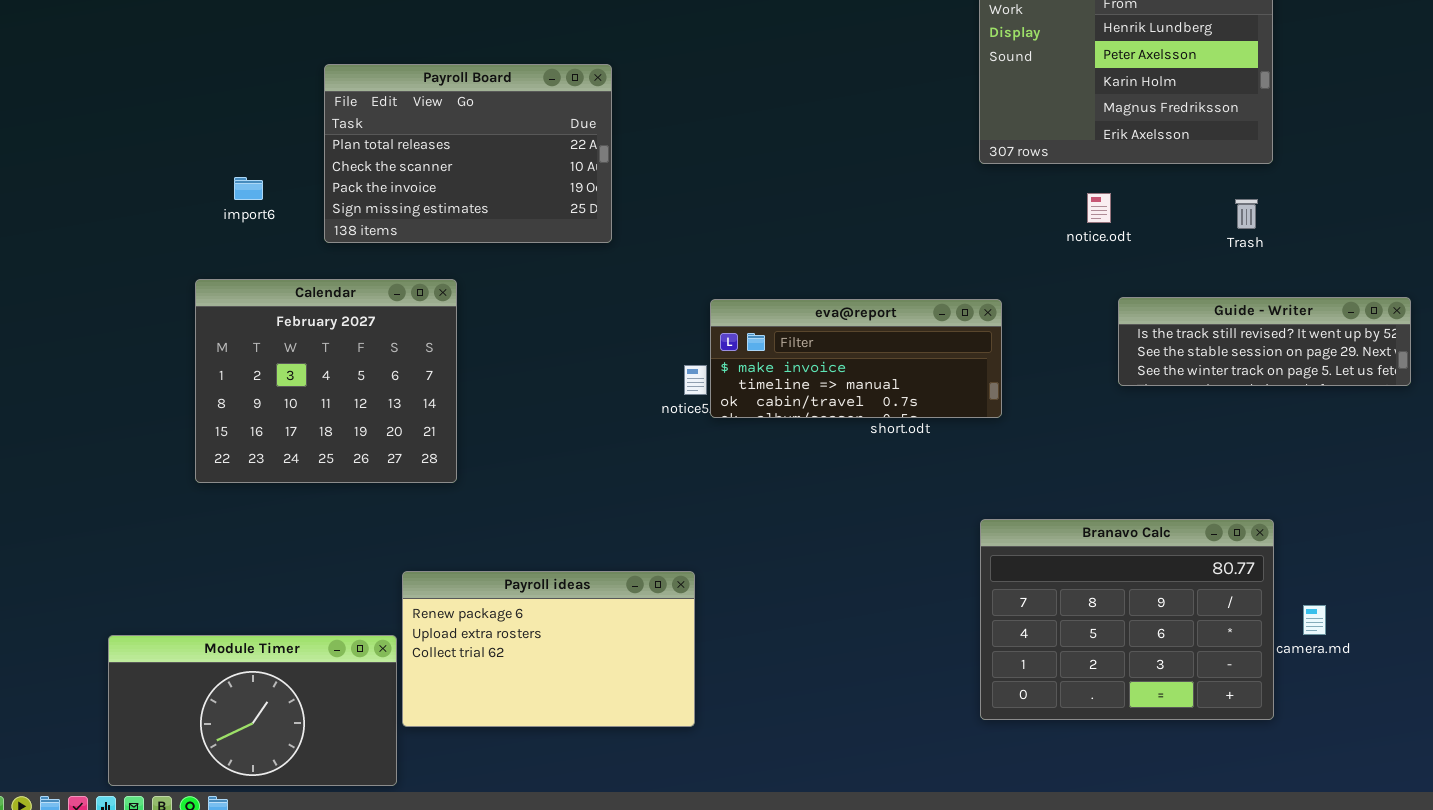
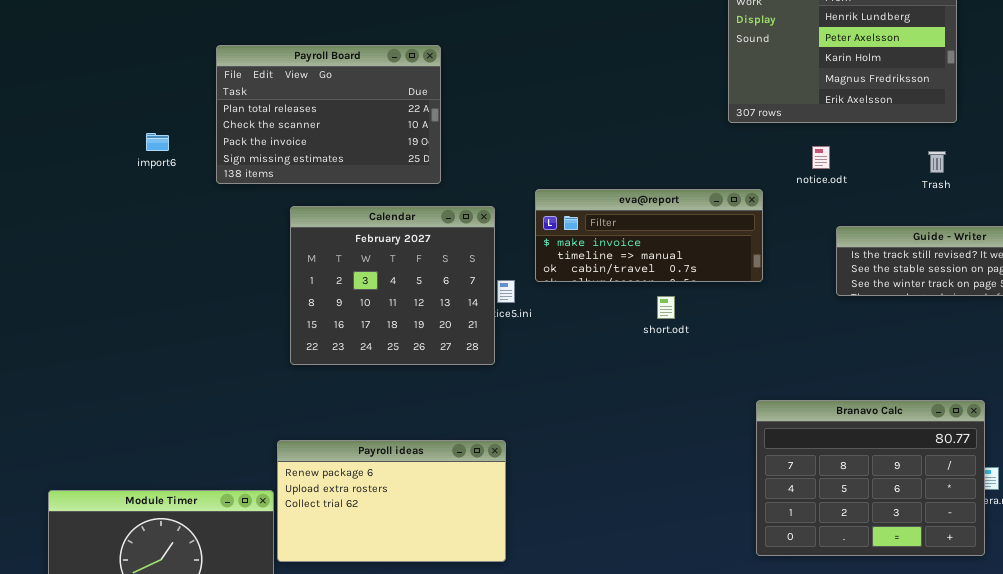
Calendar: [195,279,457,483] -> [290,206,495,365], moved
eva@report: [710,299,1002,418] -> [535,189,763,282], moved
Branavo Calc: [980,519,1274,720] -> [756,400,985,556], moved

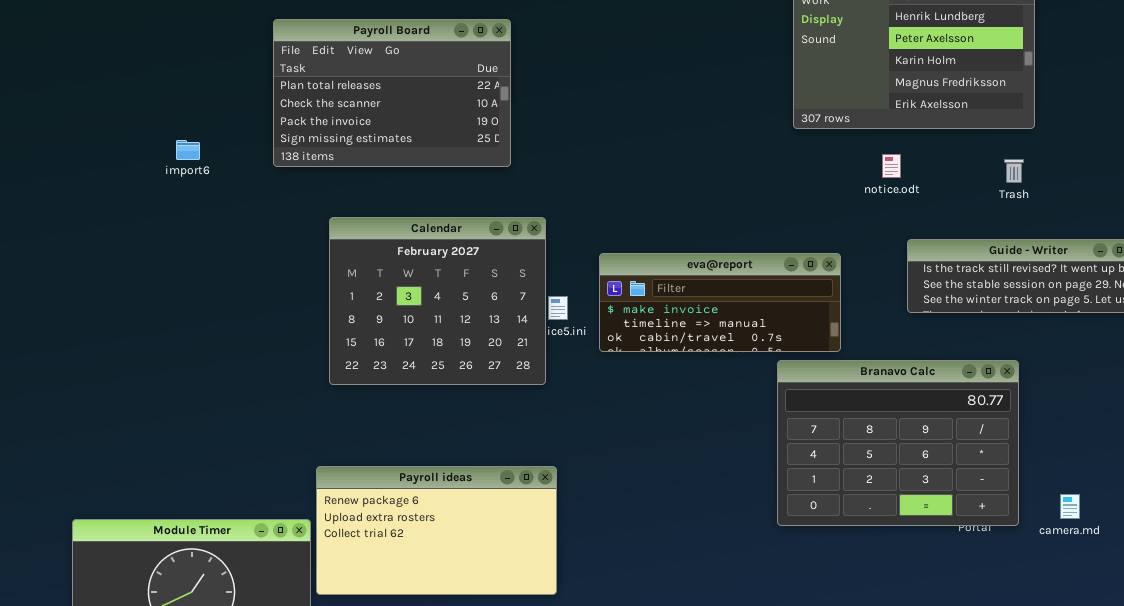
Payroll Board: [216,45,441,184] -> [273,19,511,167], moved
eva@report: [535,189,763,282] -> [599,253,841,352], moved
Branavo Calc: [756,400,985,556] -> [777,360,1019,526], moved

